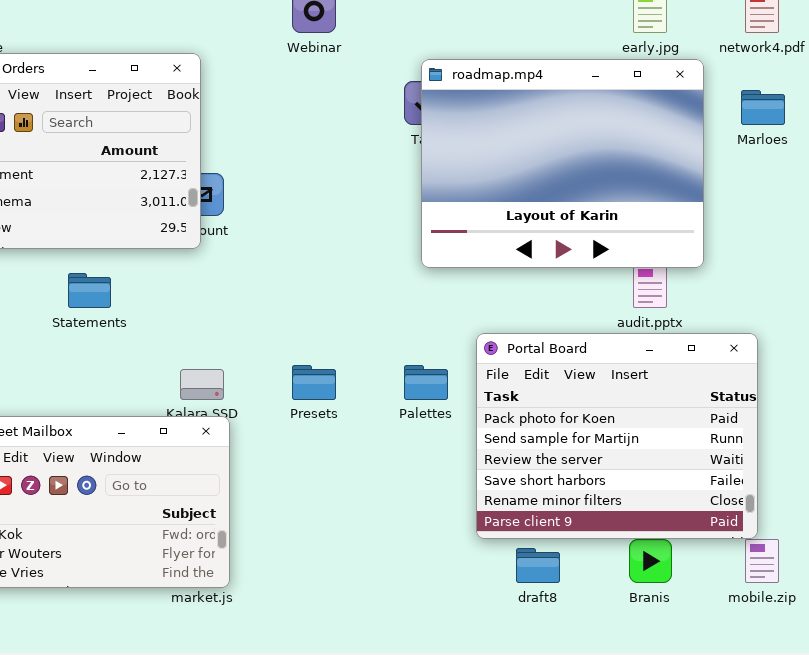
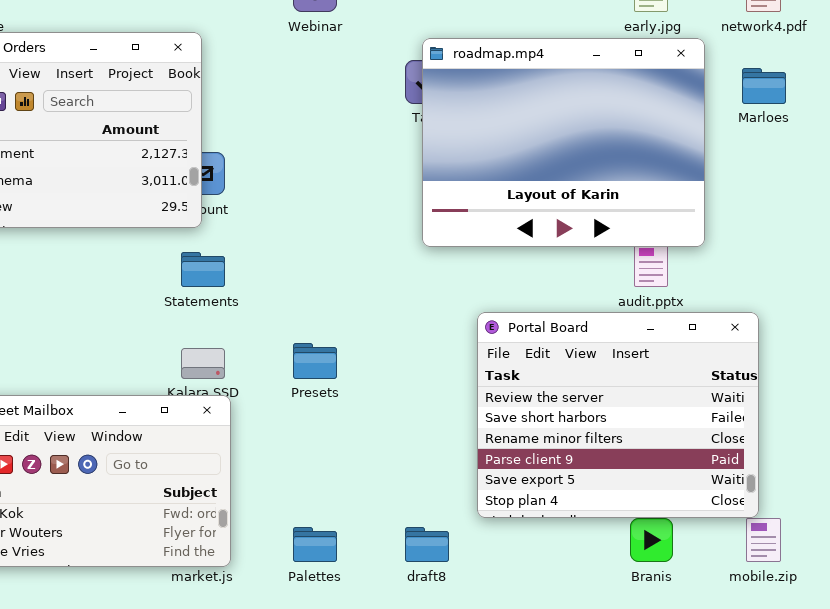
Statements: [68,273,111,308] -> [181,252,225,287], moved
Portal Board: [476,333,758,539] -> [477,312,759,518], scrolled down 2 rows
Palettes: [404,365,448,400] -> [293,527,337,562], moved
draft8: [516,548,560,583] -> [405,527,449,562], moved

